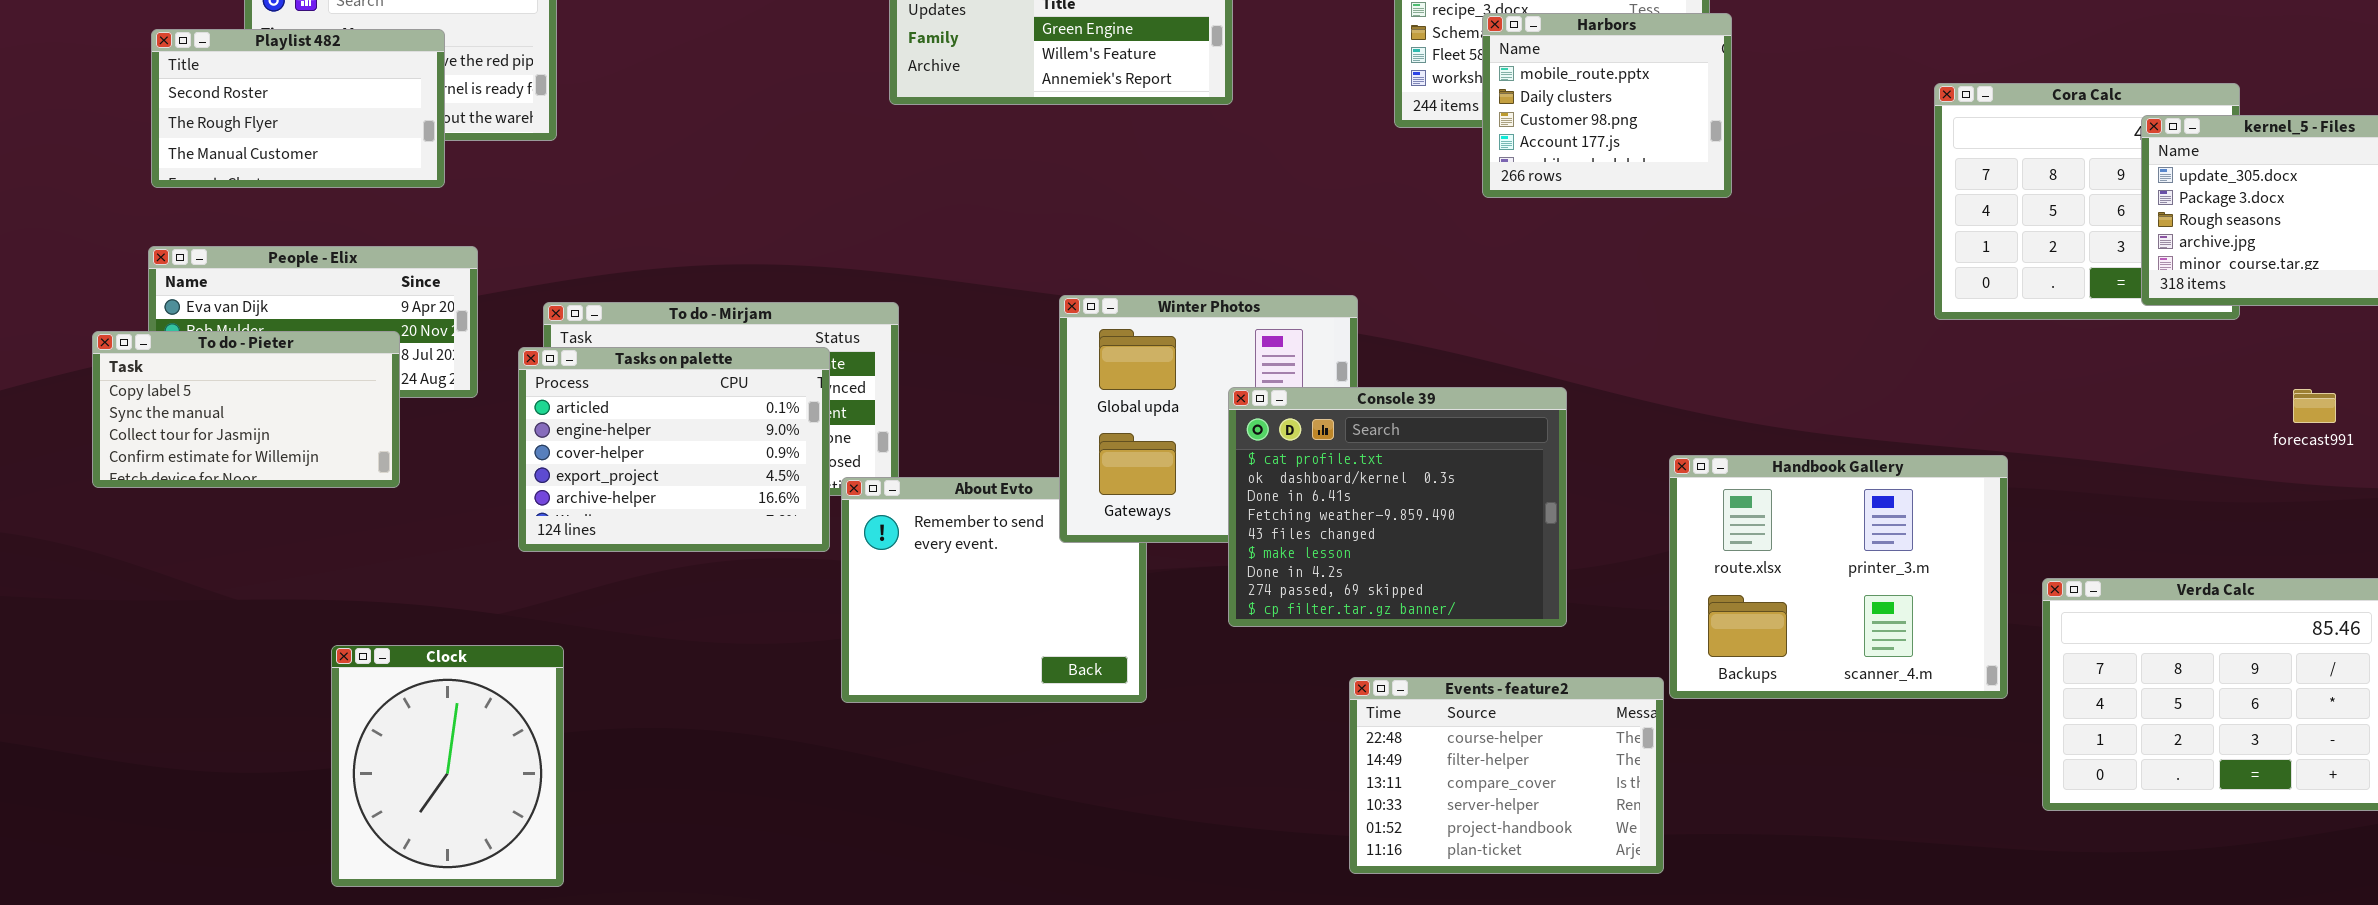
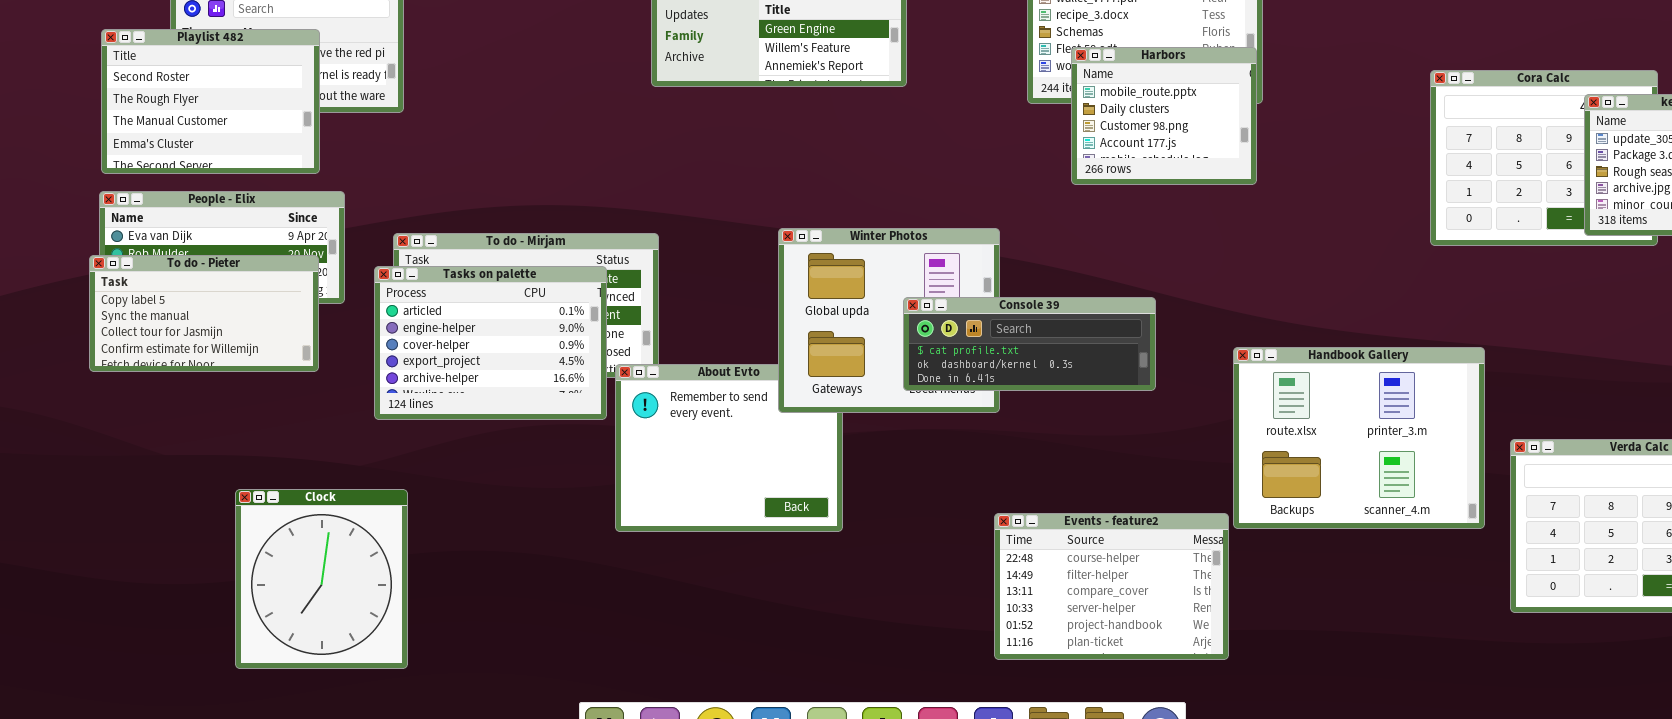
Harbors: [1482,13,1732,198] -> [1071,47,1257,185], moved
Playlist 482: [151,29,445,188] -> [101,29,320,174], resized
To do - Pieter: [92,331,400,488] -> [89,255,319,372], moved
Console 39: [1228,387,1567,627] -> [903,297,1156,391], resized

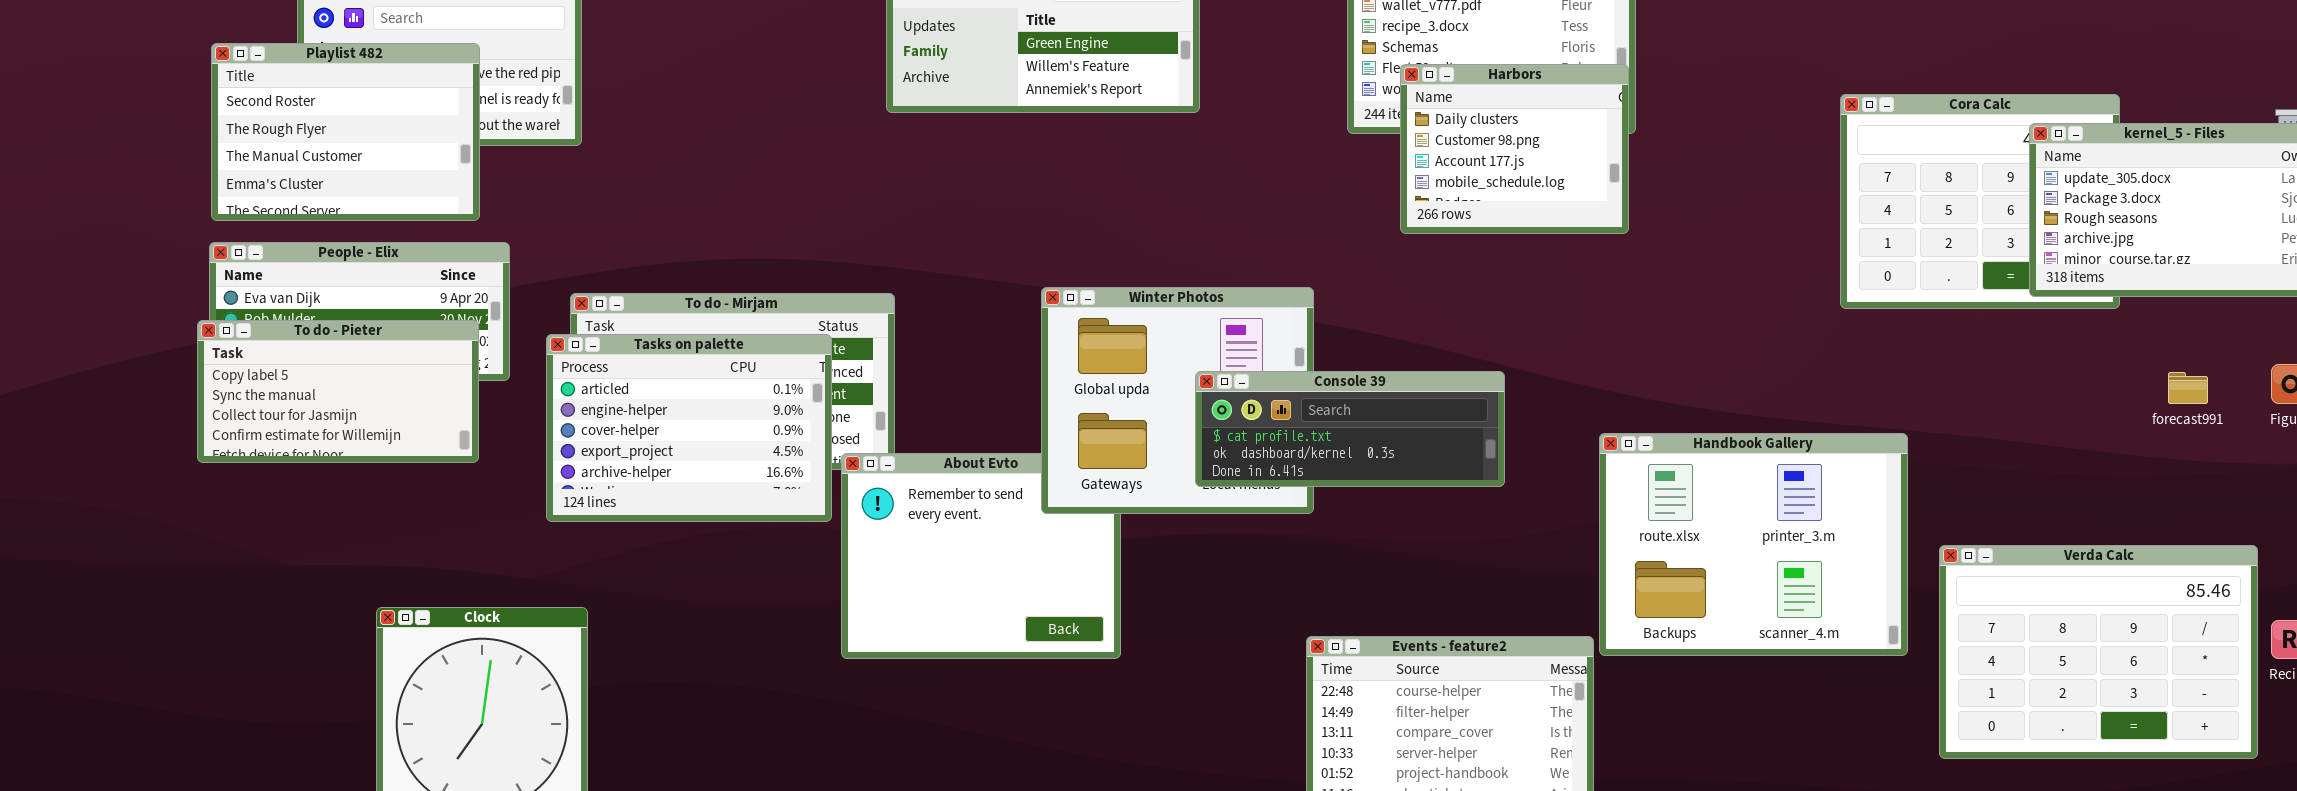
Harbors: [1071,47,1257,185] -> [1400,64,1629,234], scrolled down 1 row

